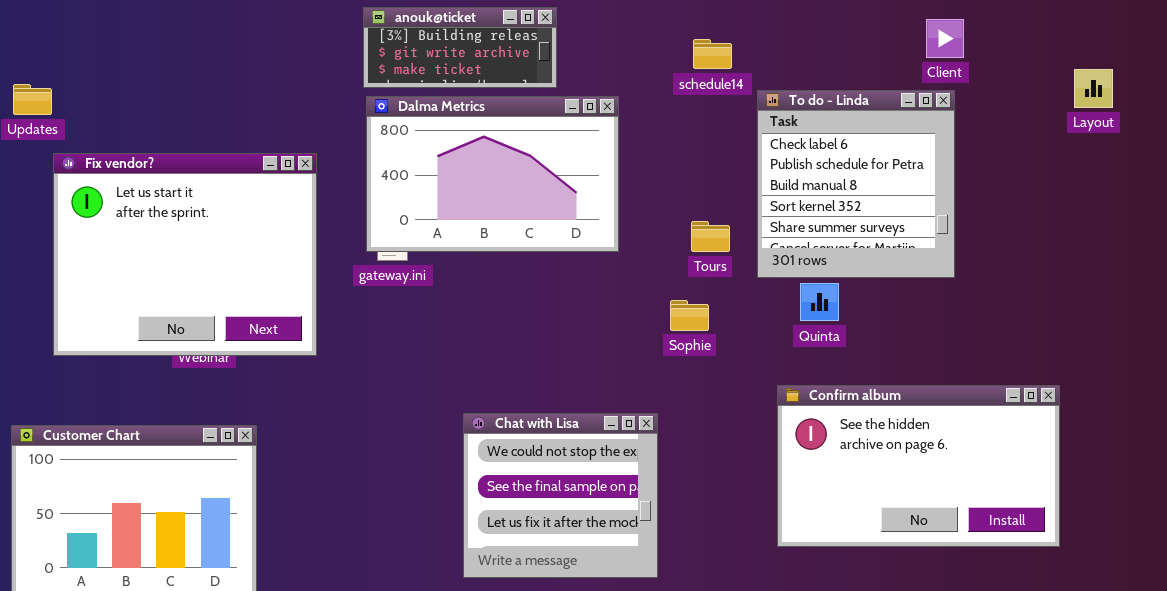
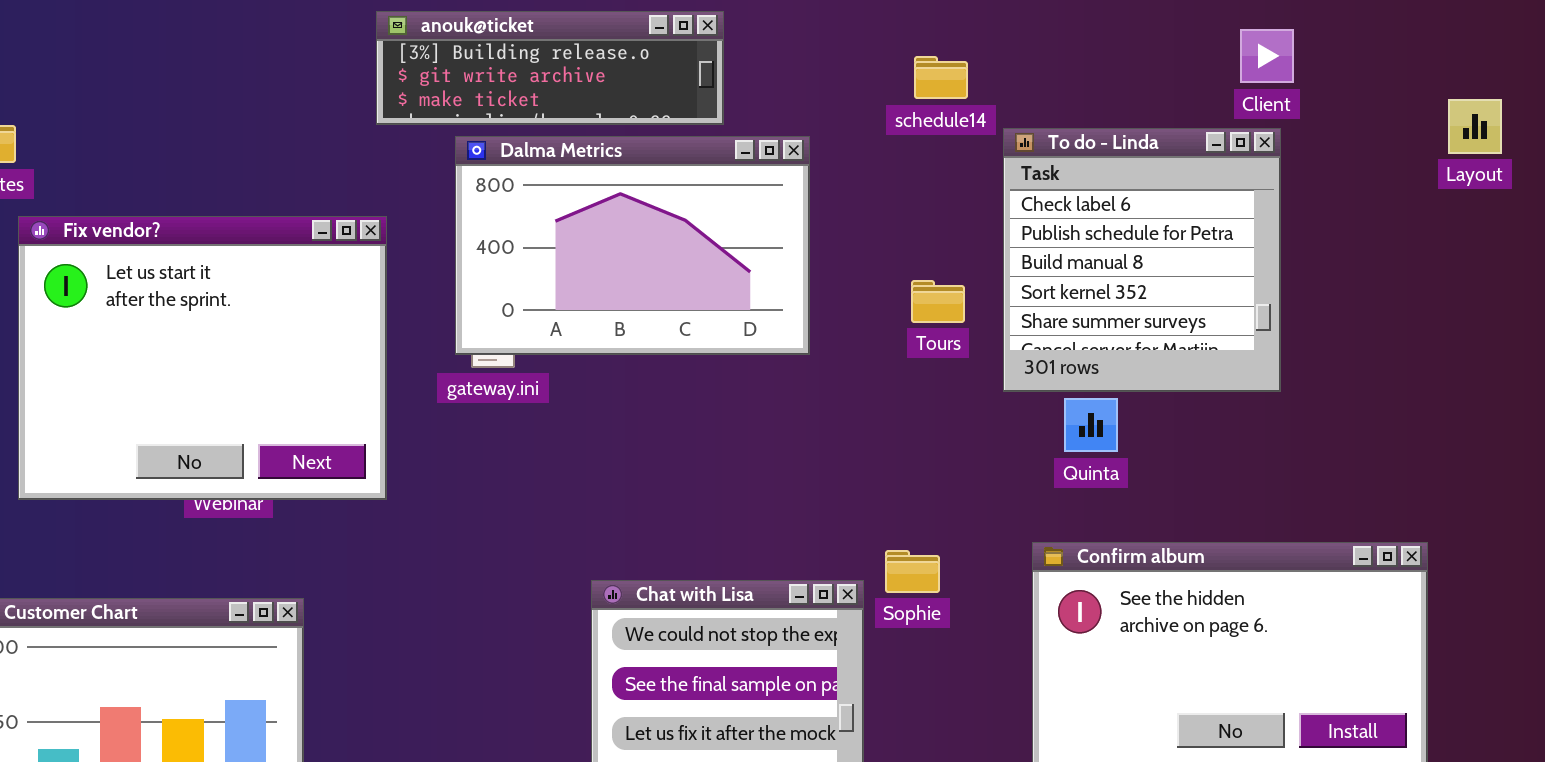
anouk@ticket: [363,7,557,88] -> [376,11,724,125], resized
Tours: [691,221,730,252] -> [911,280,965,323], moved
Sophie: [670,300,709,331] -> [885,550,940,593], moved

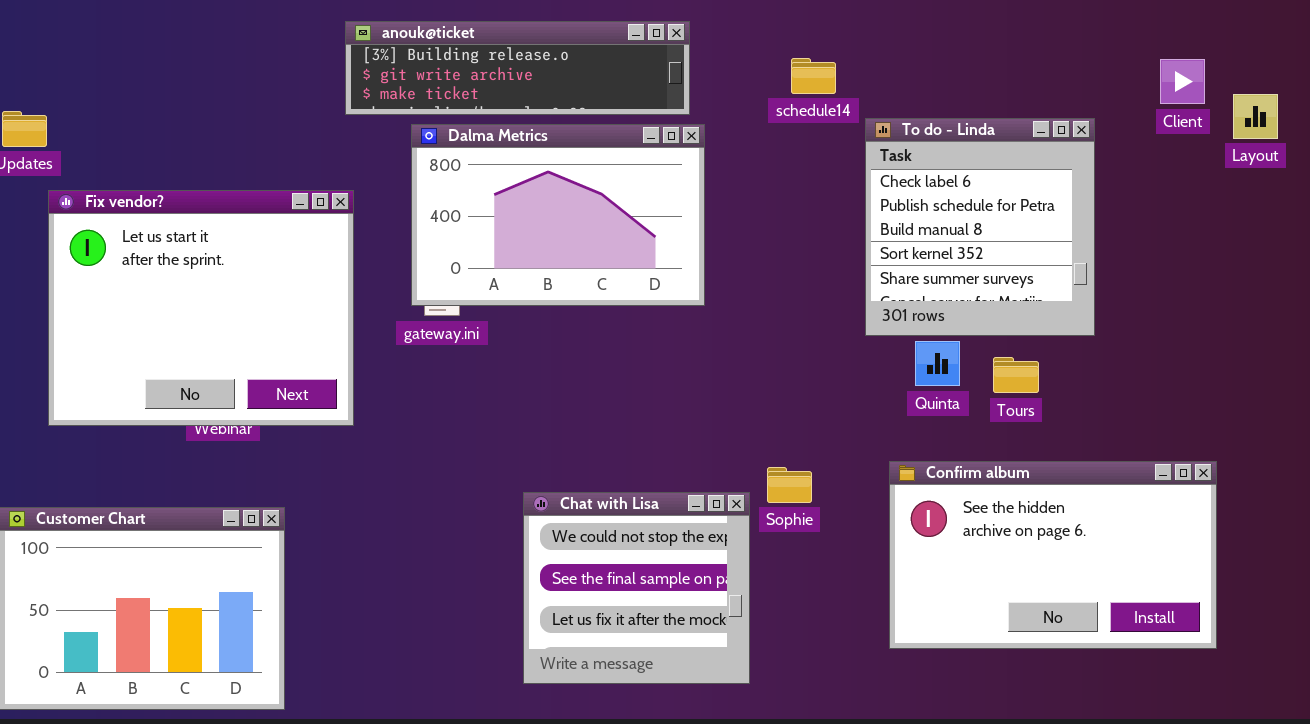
anouk@ticket: [376,11,724,125] -> [345,21,690,115], resized
Client: [1240,29,1294,83] -> [1160,59,1205,104], moved
Tours: [911,280,965,323] -> [993,357,1039,393], moved

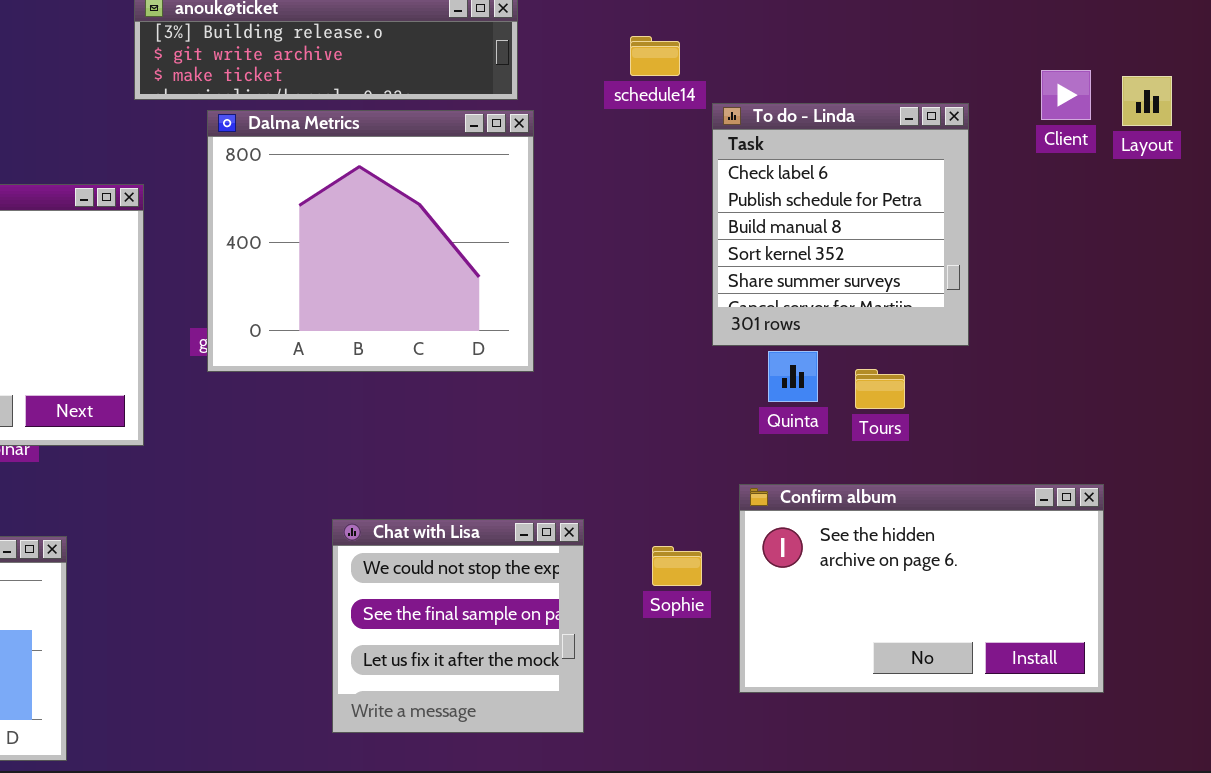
Client: [1160,59,1205,104] -> [1041,70,1091,120], moved
Dalma Metrics: [411,124,705,306] -> [207,110,534,372], resized
Sophie: [767,467,812,503] -> [652,546,702,586], moved

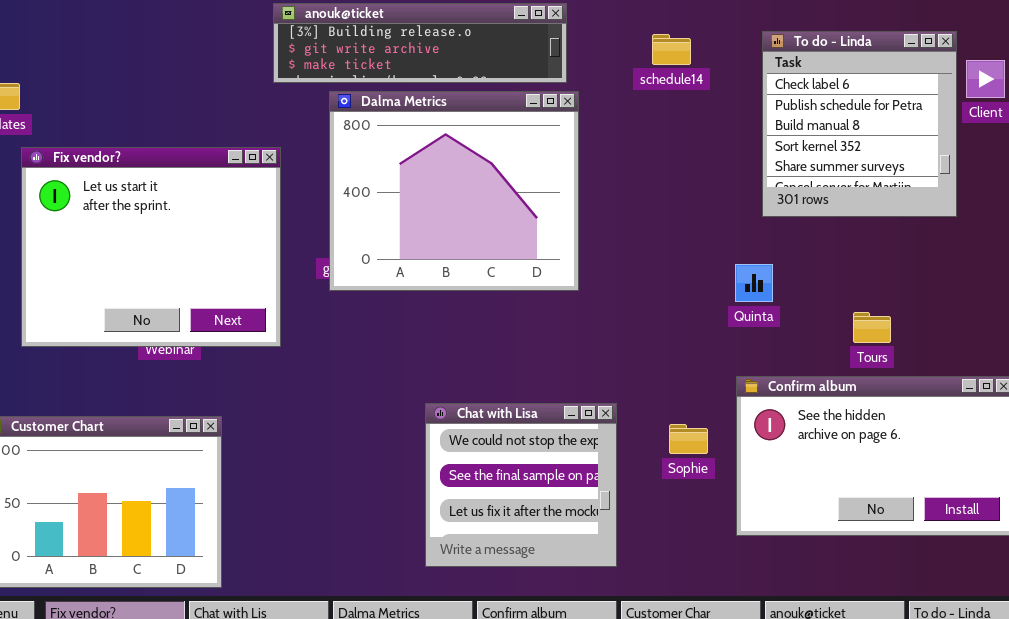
To do - Linda: [712,103,969,346] -> [762,31,957,217], moved
Quinta: [768,351,818,402] -> [735,264,773,302], moved
Tours: [855,369,905,409] -> [853,312,891,343], moved

